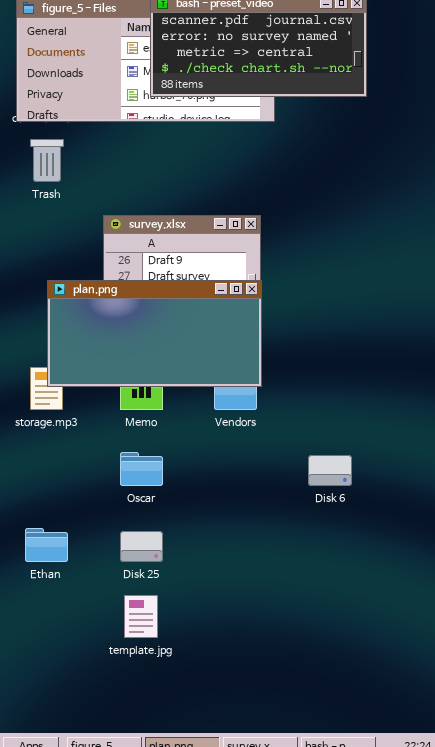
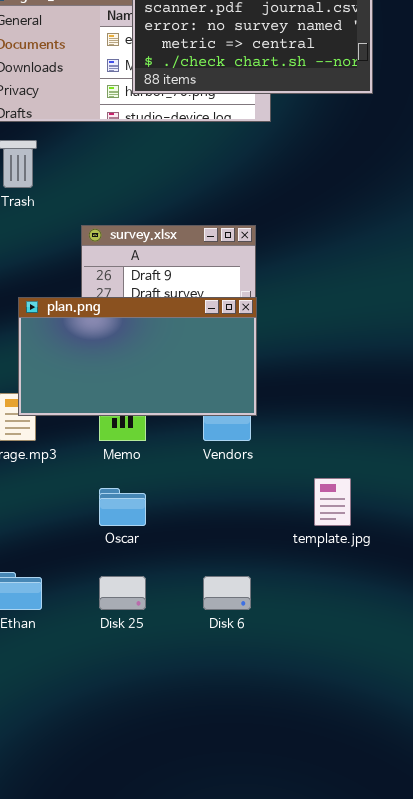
Disk 6: [308,455,352,486] -> [203,576,251,610], moved
template.jpg: [124,595,158,638] -> [314,478,351,526], moved

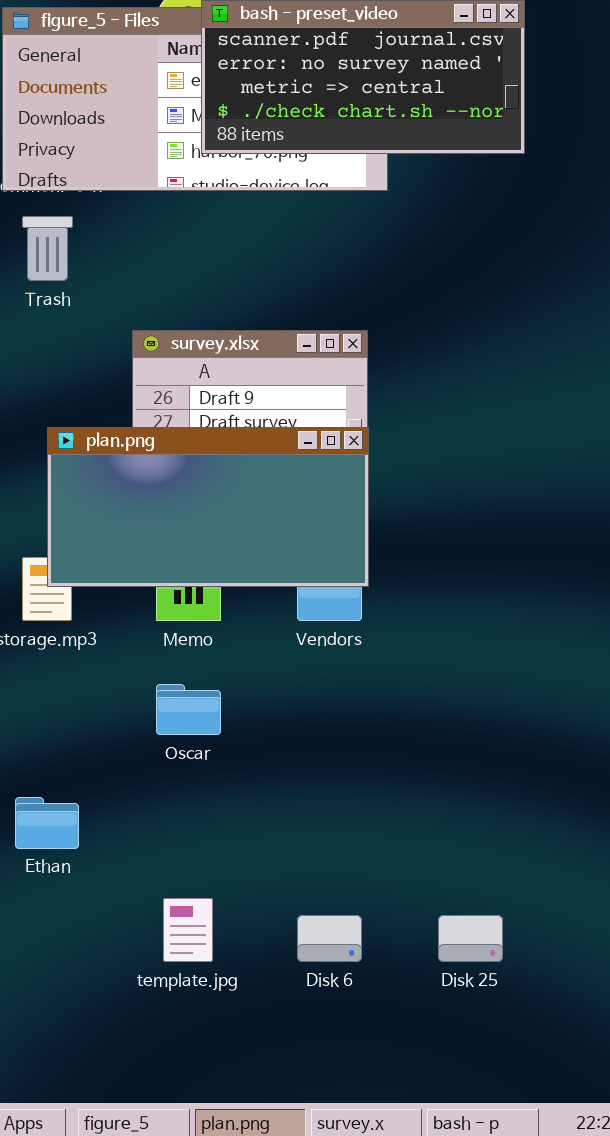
template.jpg: [314,478,351,526] -> [163,898,213,962], moved
Disk 25: [99,576,146,610] -> [438,915,503,962], moved
Disk 6: [203,576,251,610] -> [297,915,362,962], moved

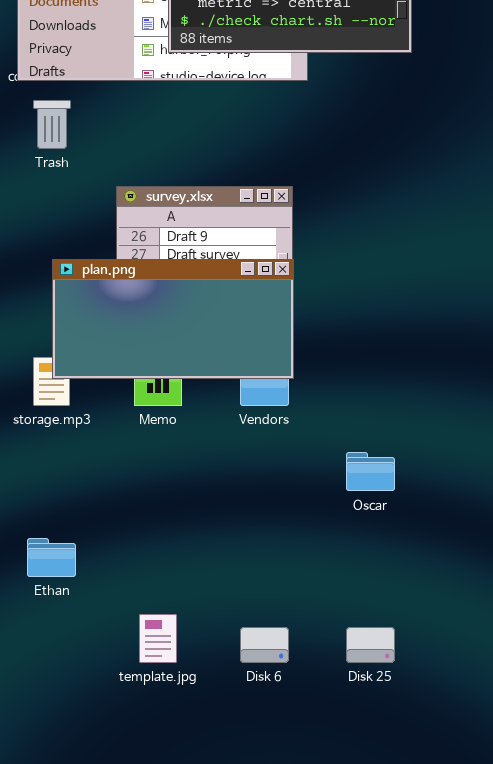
Oscar: [156,684,221,735] -> [346,452,395,491], moved

